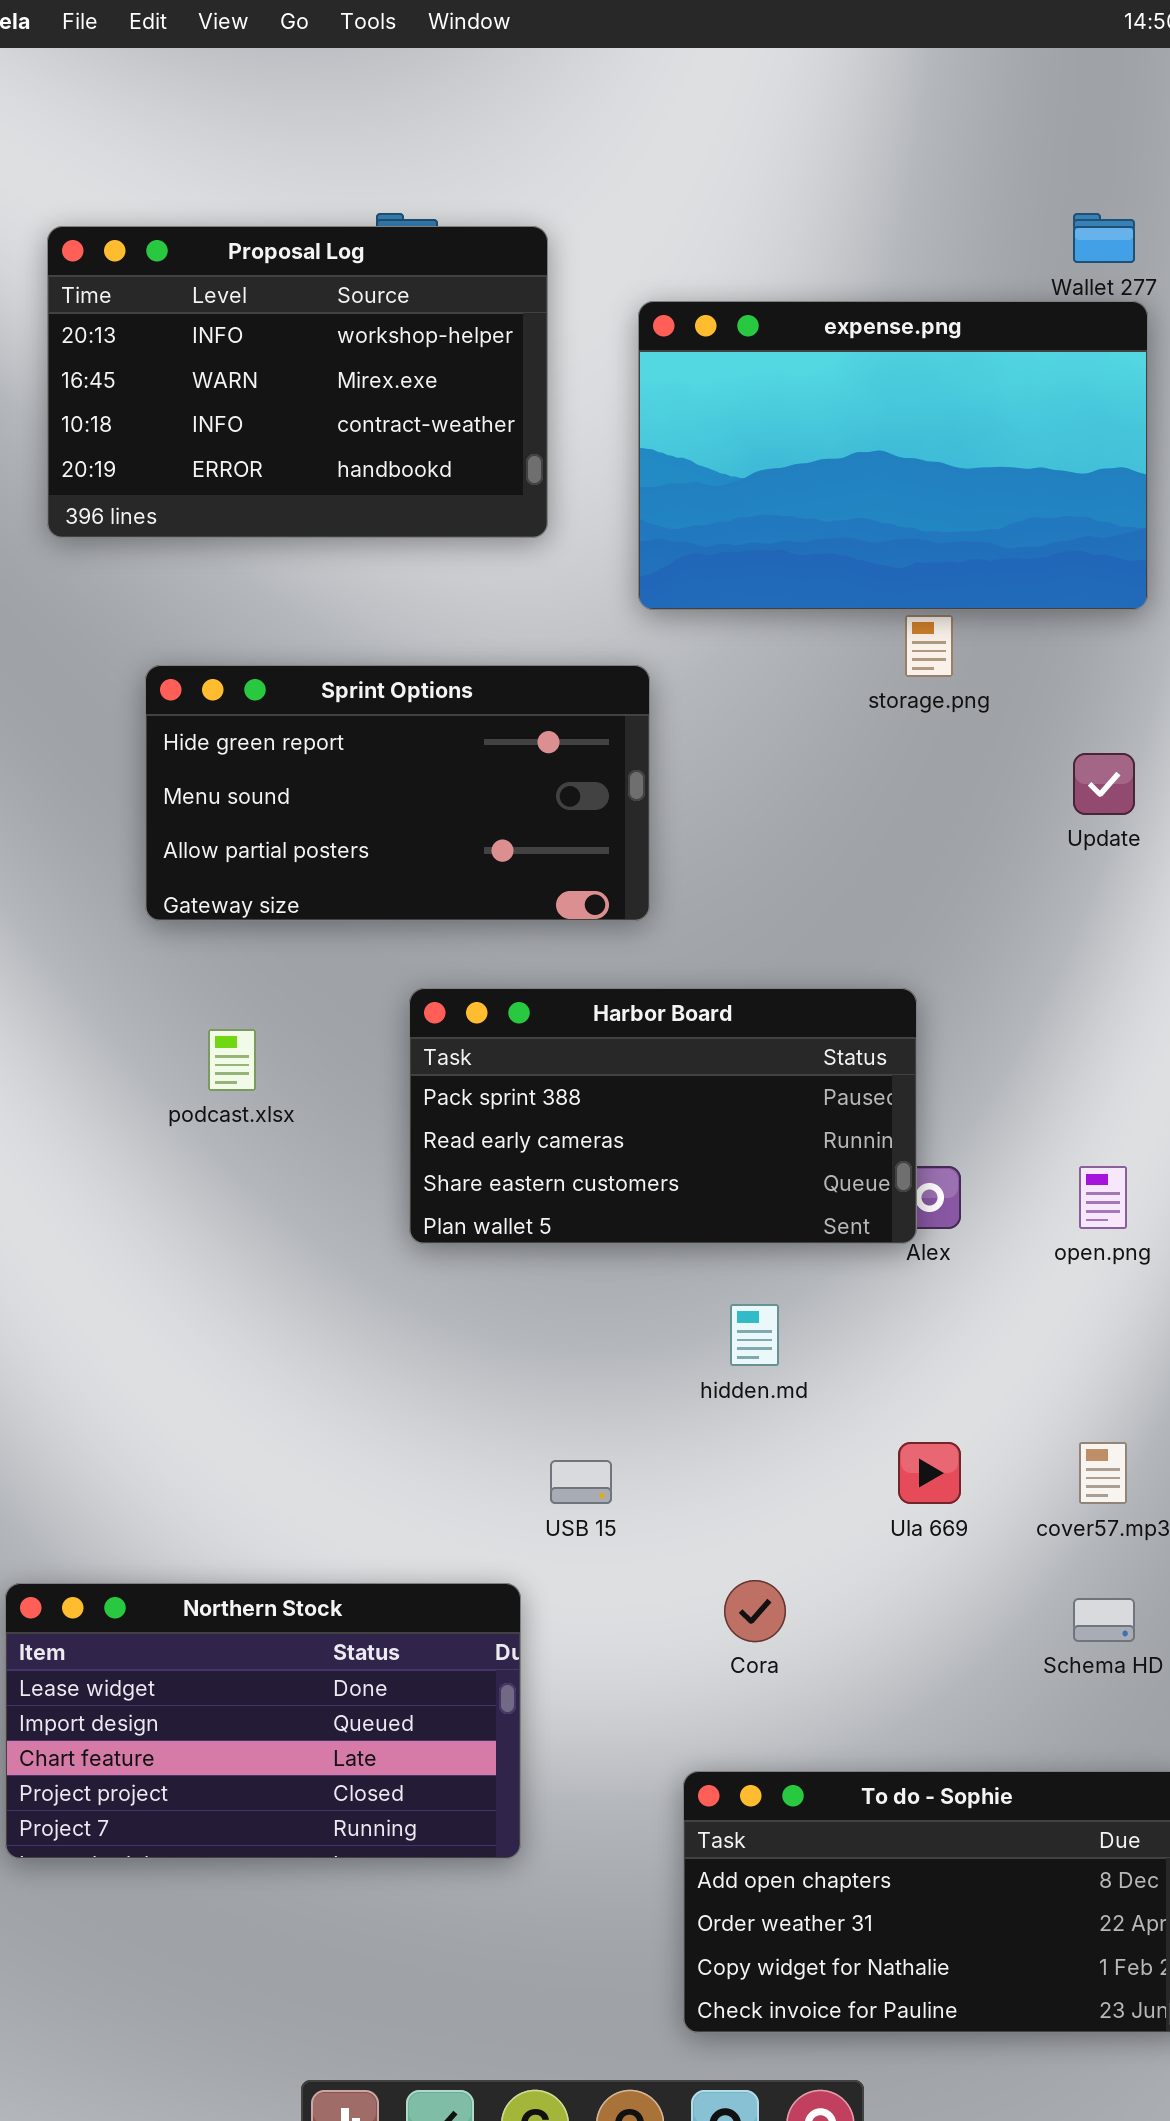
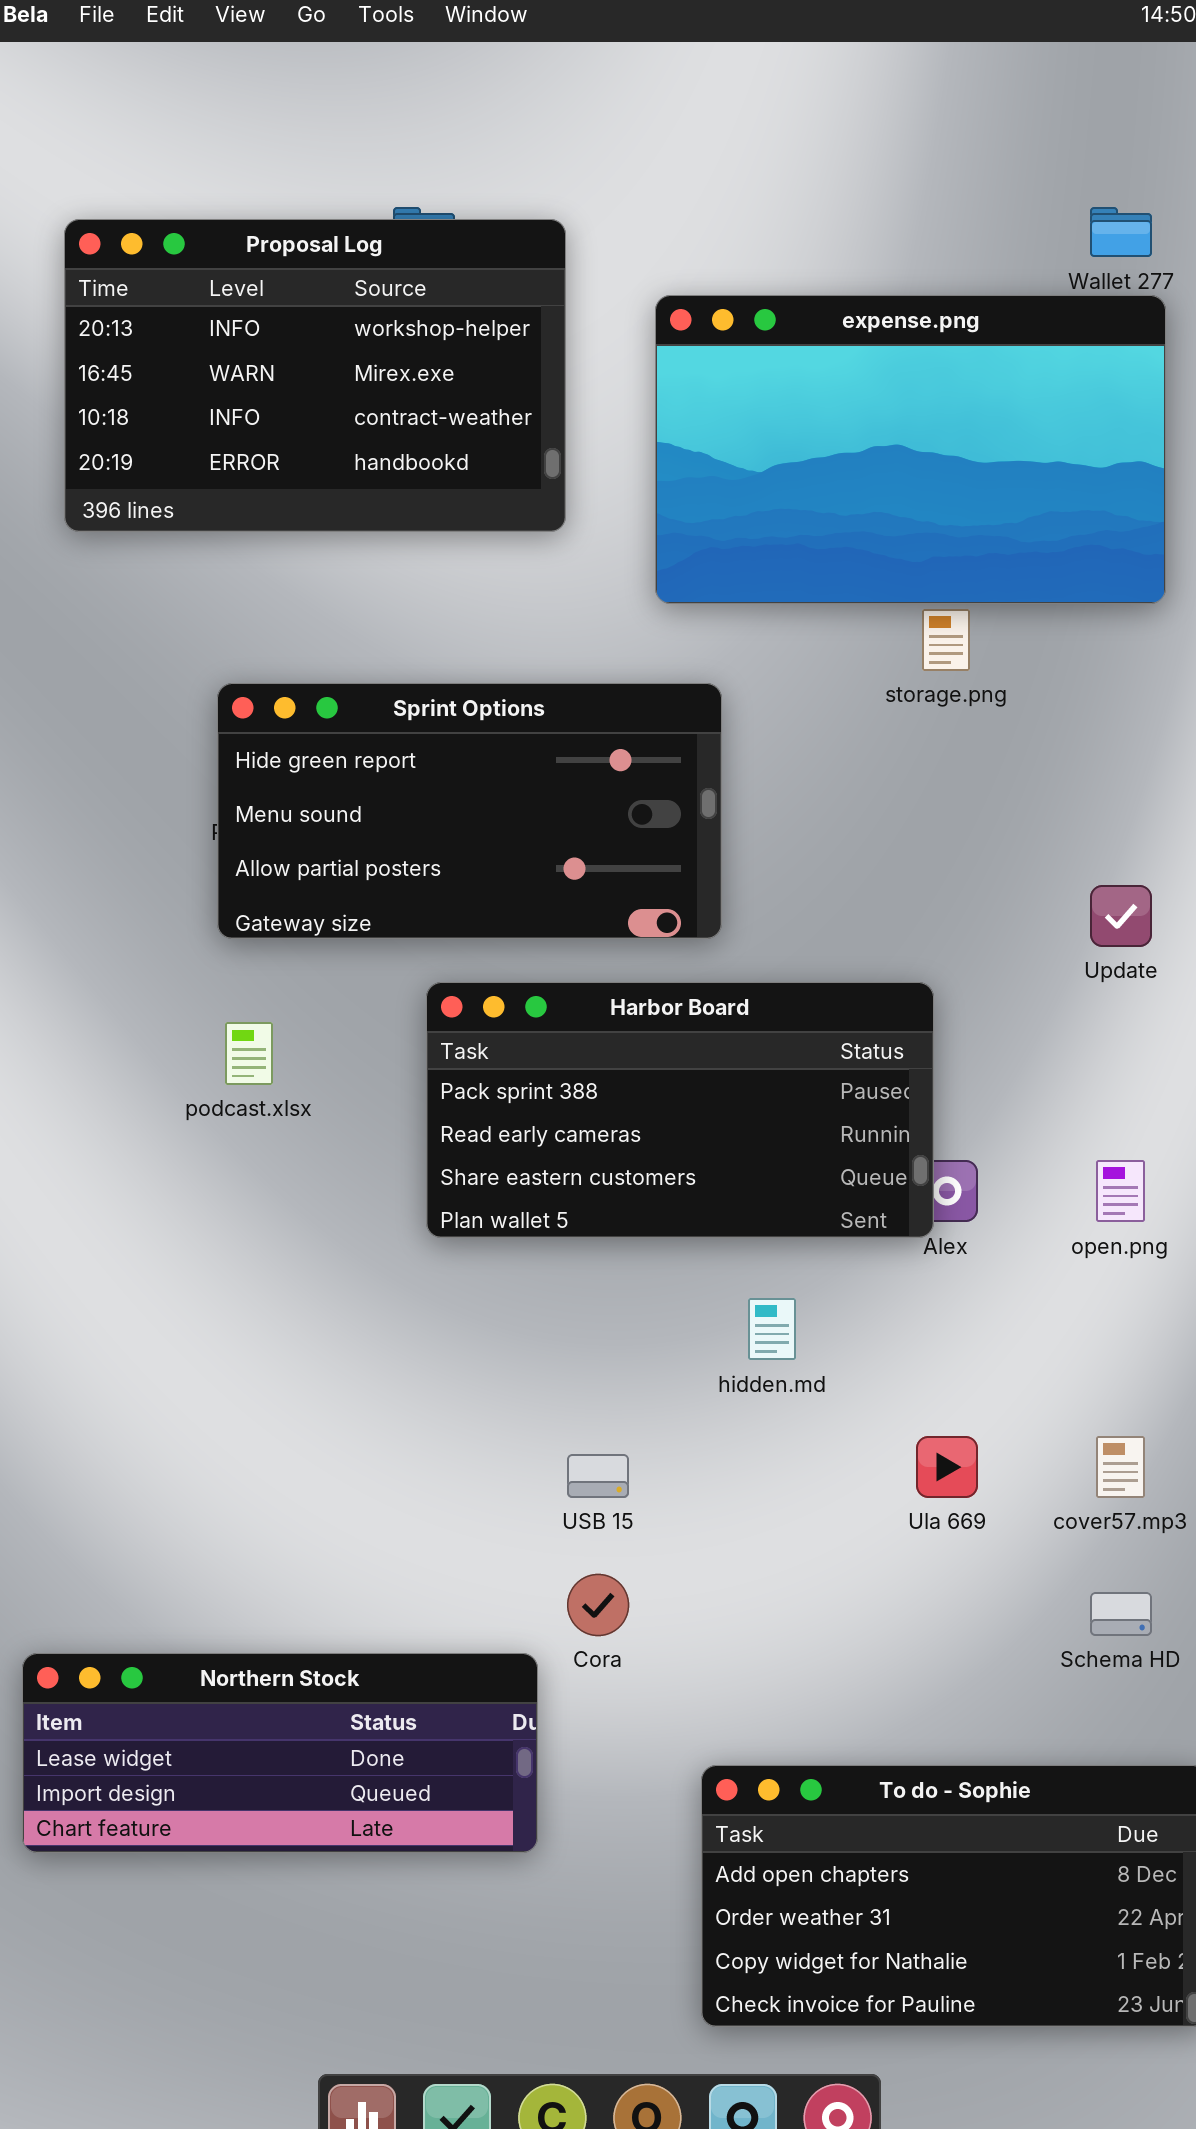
Sprint Options: [145,665,650,921] -> [217,683,722,939], moved
Update: [1073,753,1135,815] -> [1090,885,1152,947], moved
Cora: [724,1580,786,1642] -> [567,1574,629,1636], moved
Northern Stock: [5,1583,521,1859] -> [22,1653,538,1853], resized

